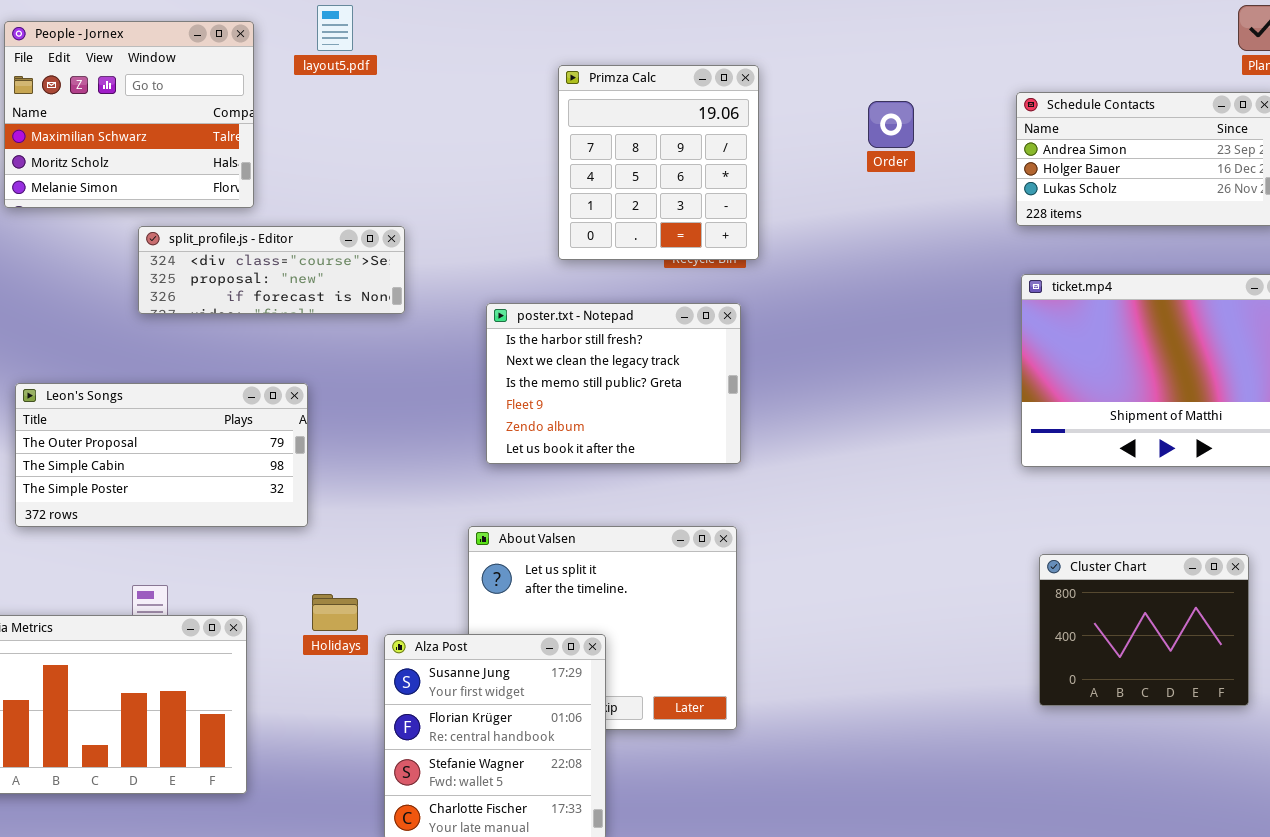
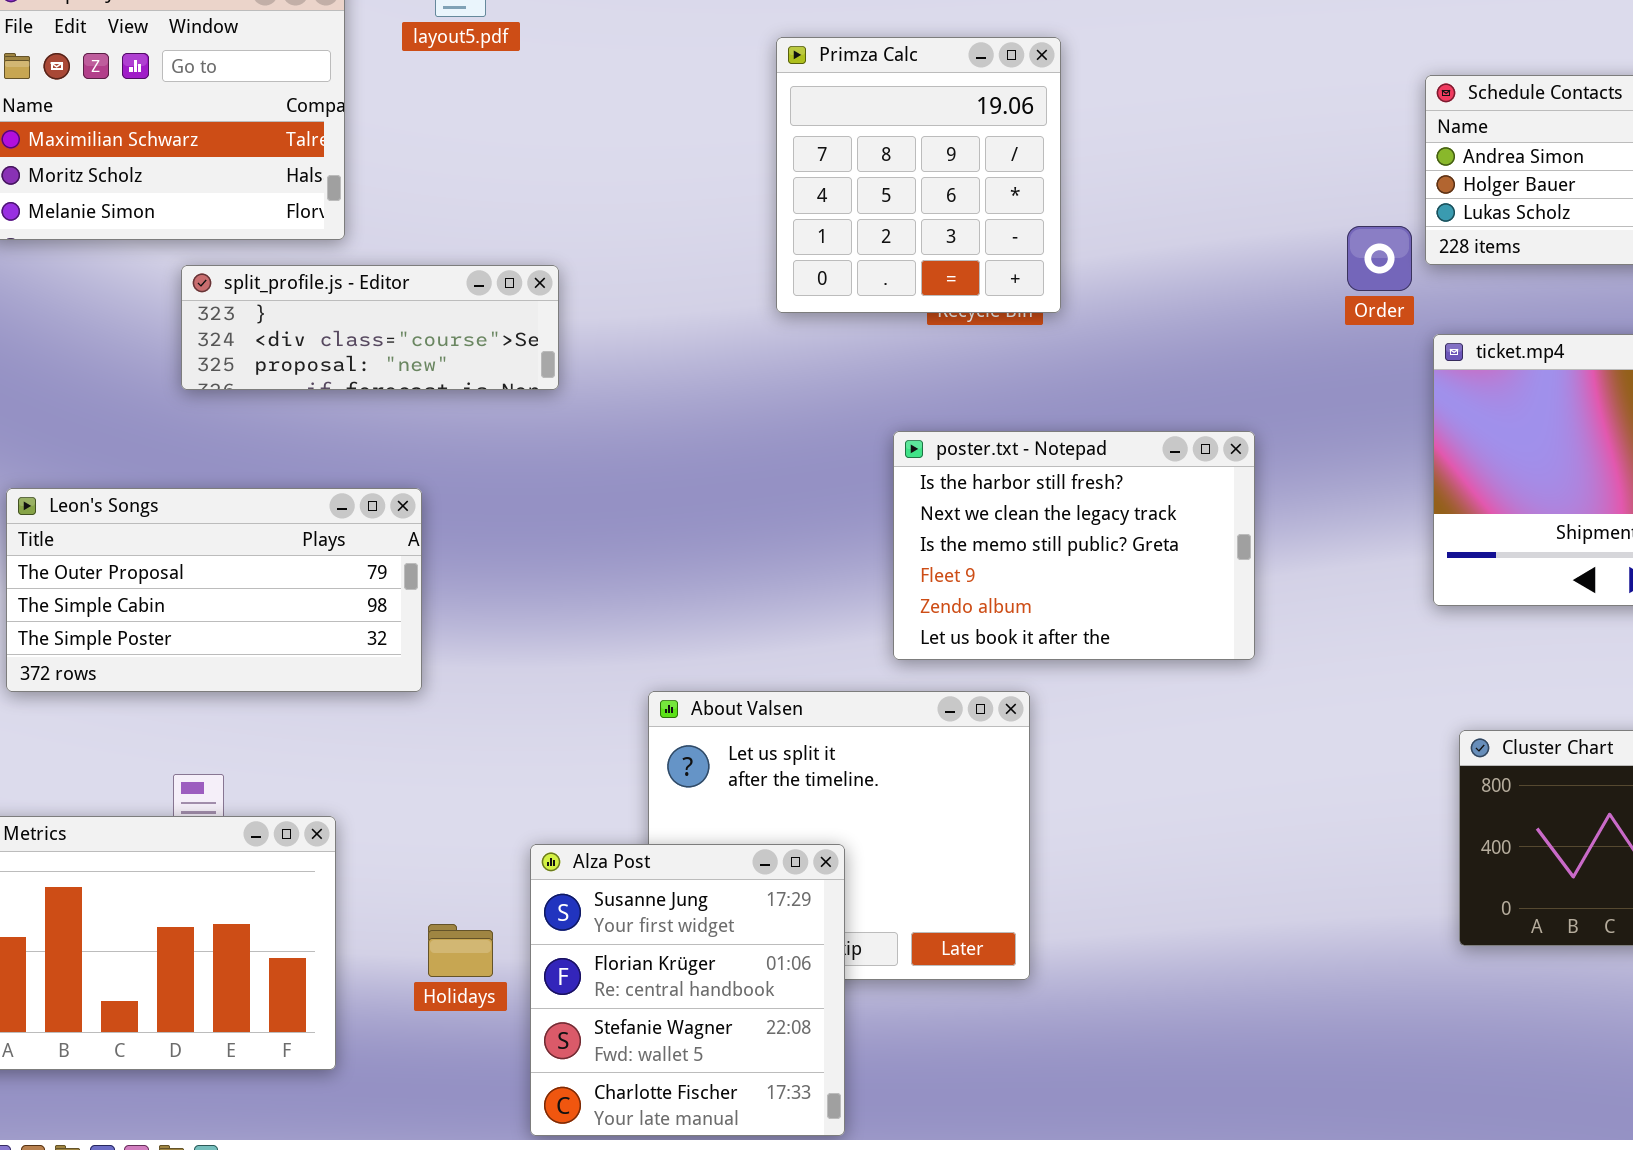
Order: [868,101,914,148] -> [1347,226,1412,291], moved
split_profile.js - Editor: [138,226,405,314] -> [181,265,559,390], scrolled up 1 row
poster.txt - Notepad: [486,303,741,464] -> [893,431,1255,660], moved
Holidays: [312,594,358,631] -> [428,924,493,977], moved

